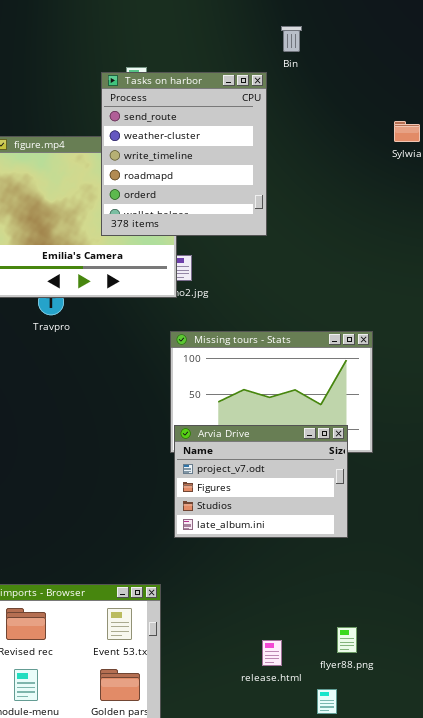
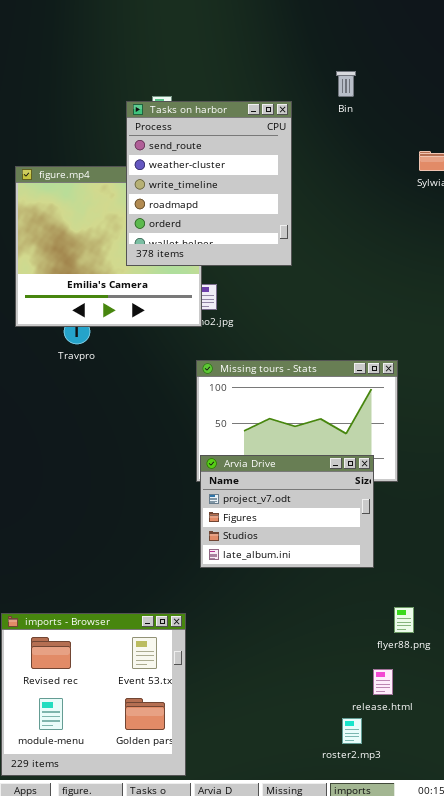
Bin: [281,26,302,52] -> [336,71,356,97], moved
flyer88.png: [337,627,357,653] -> [394,607,414,633], moved
release.html: [262,640,282,666] -> [373,669,393,695], moved

